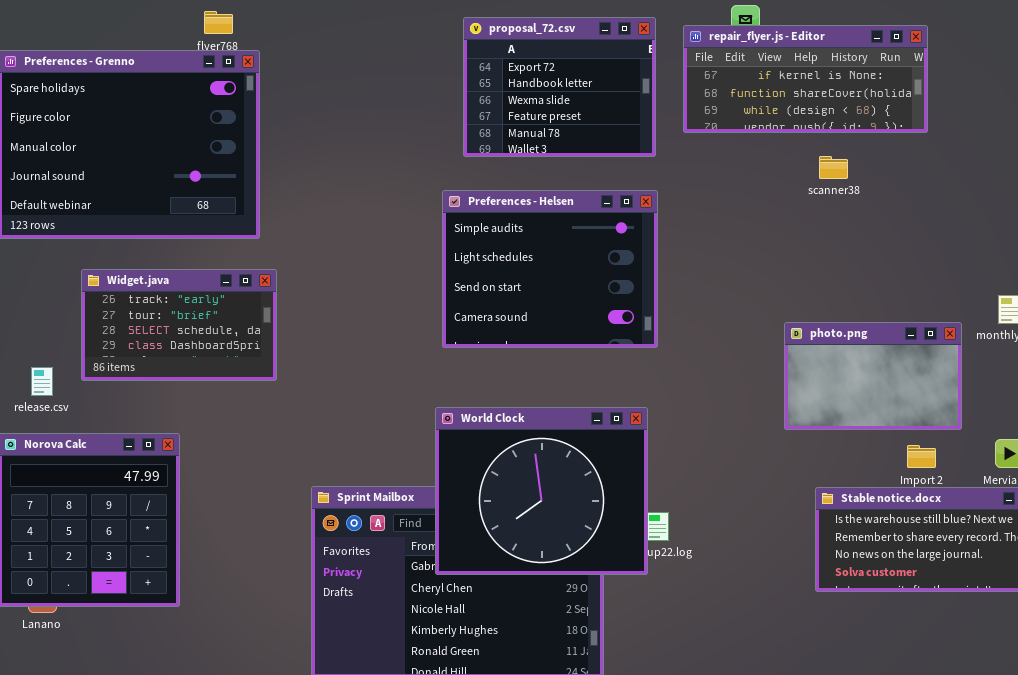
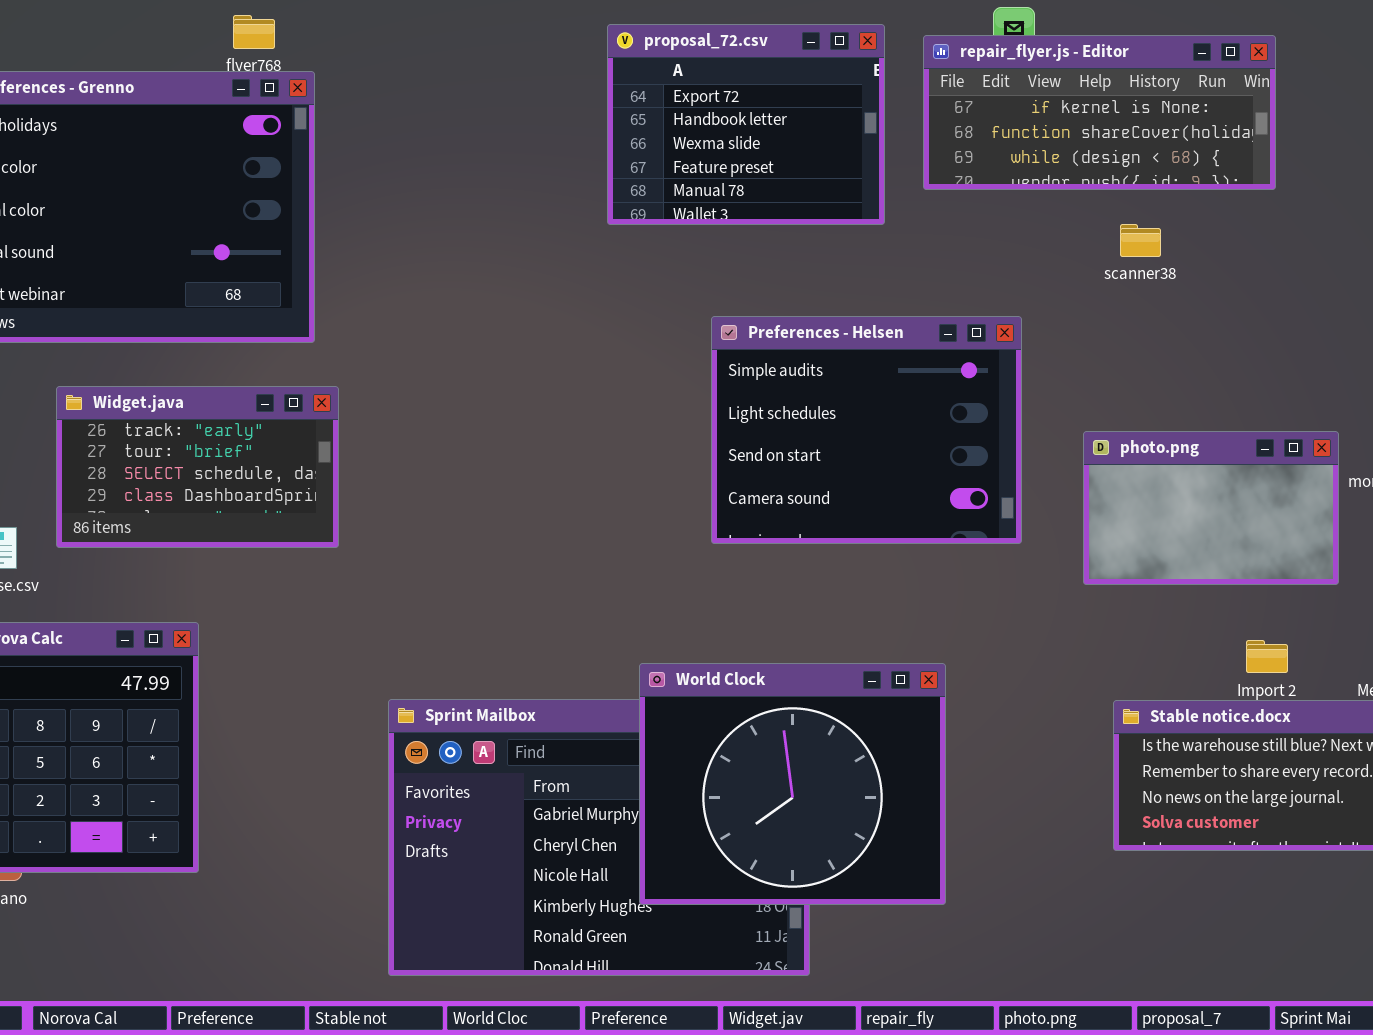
Preferences - Helsen: [442,190,658,348] -> [711,316,1022,544], moved
photo.png: [784,322,962,430] -> [1083,431,1339,585], moved
World Clock: [435,407,648,575] -> [639,663,946,905], moved

